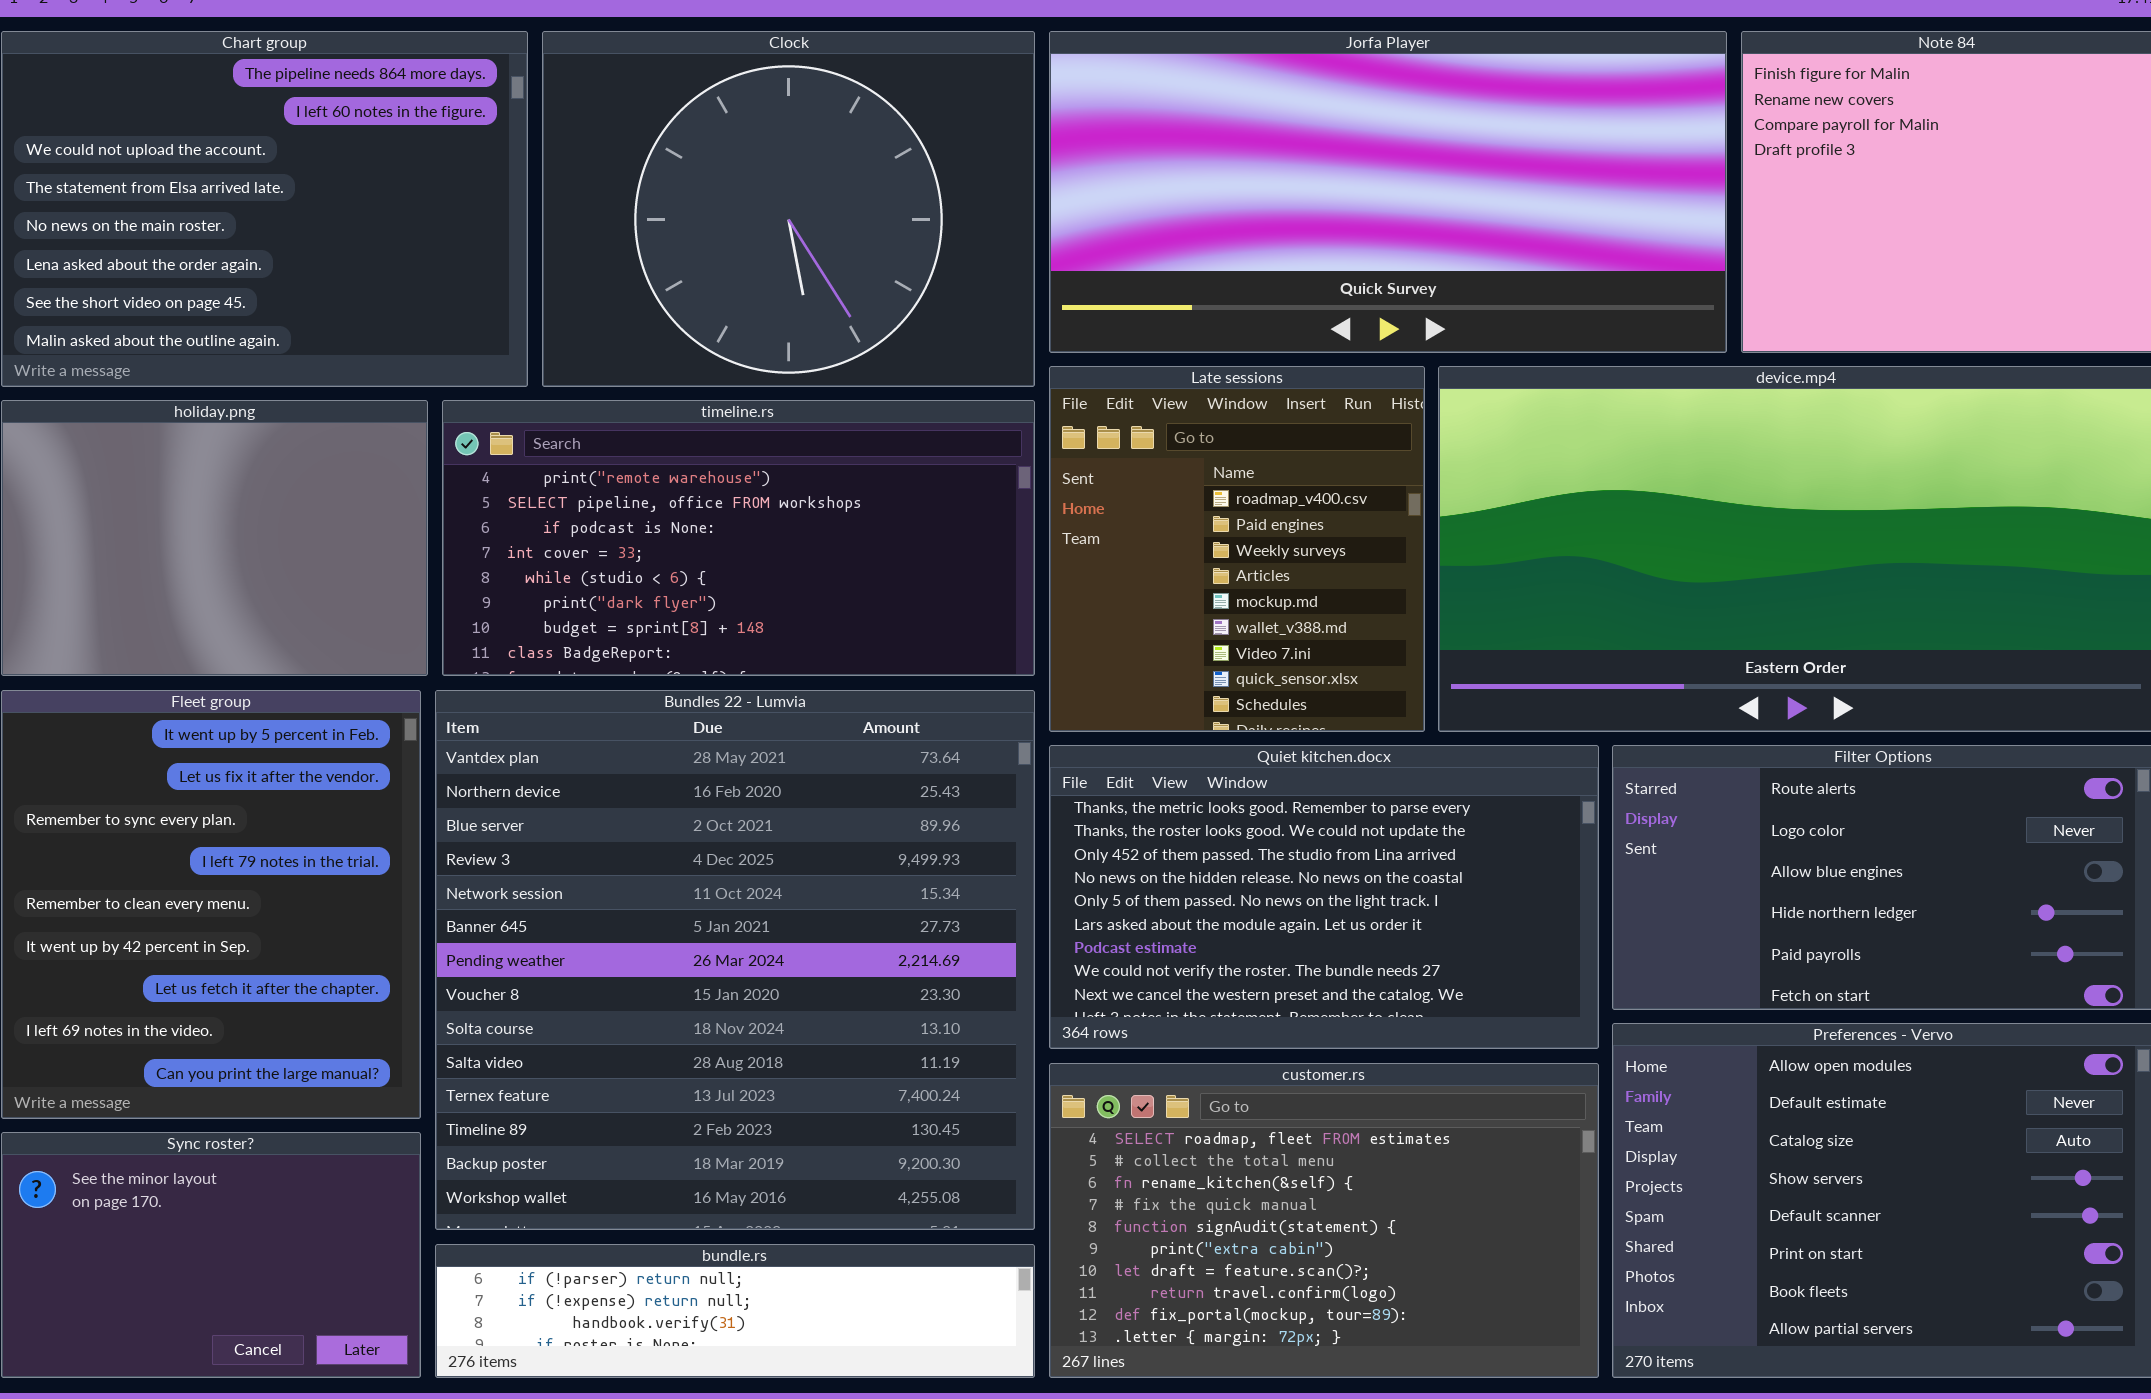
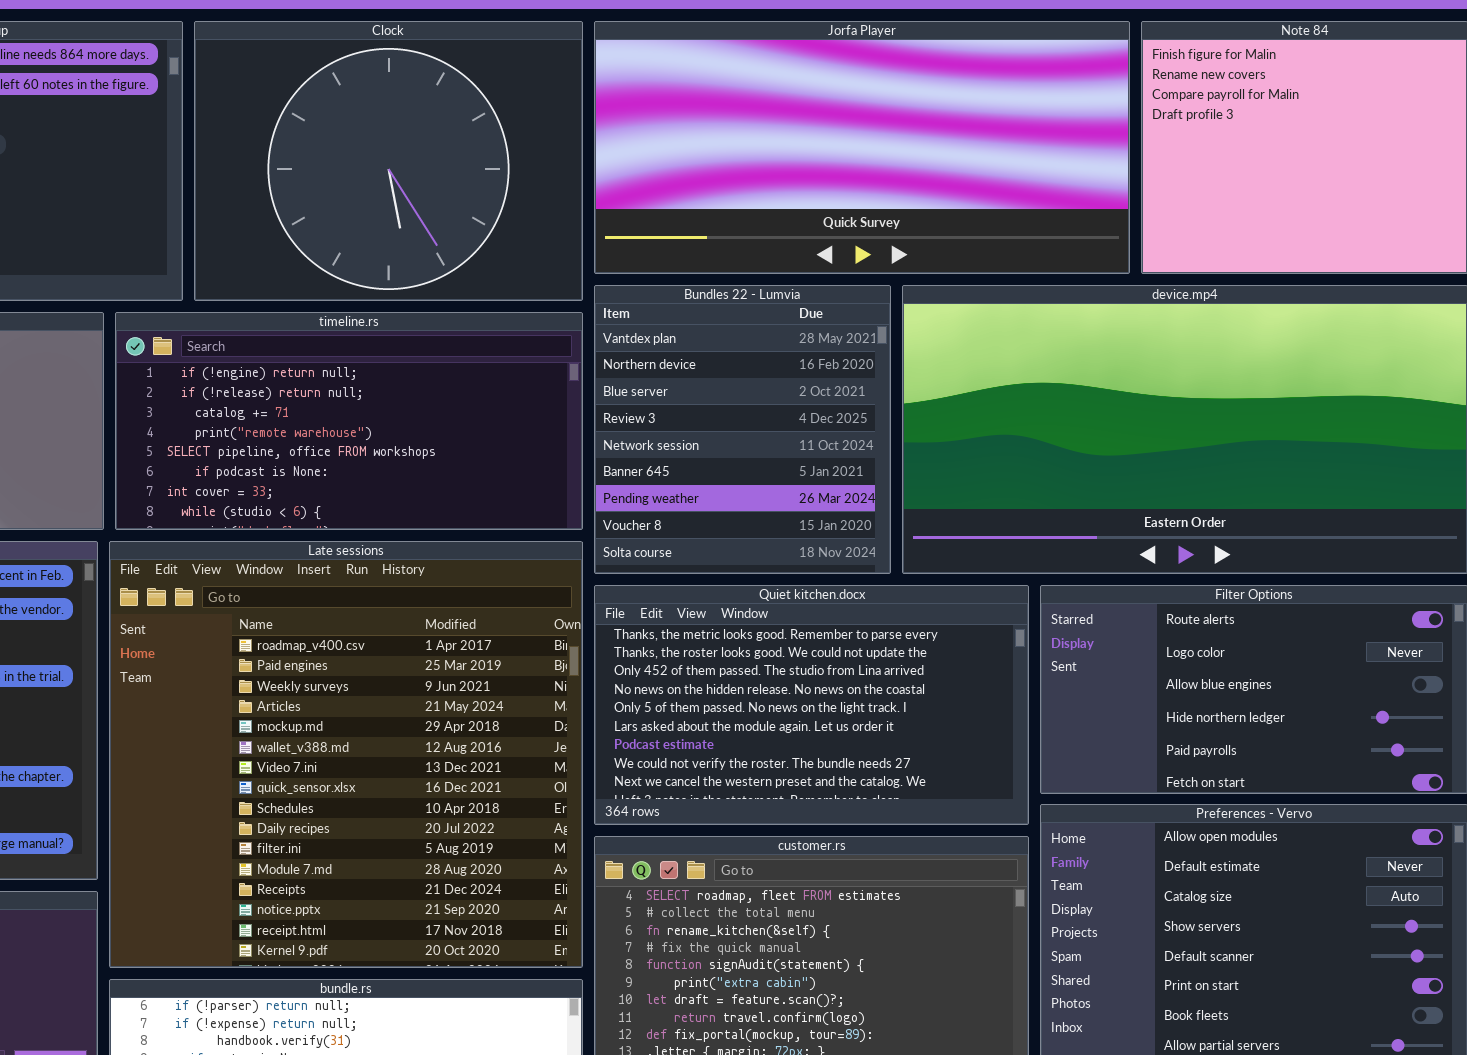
Late sessions: [1049,366,1425,732] -> [109,541,583,968], moved, resized
timeline.rs: [442,400,1035,676] -> [115,312,583,530], scrolled up 3 rows
Bundles 22 - Lumvia: [435,690,1035,1230] -> [594,285,891,574], moved, resized

